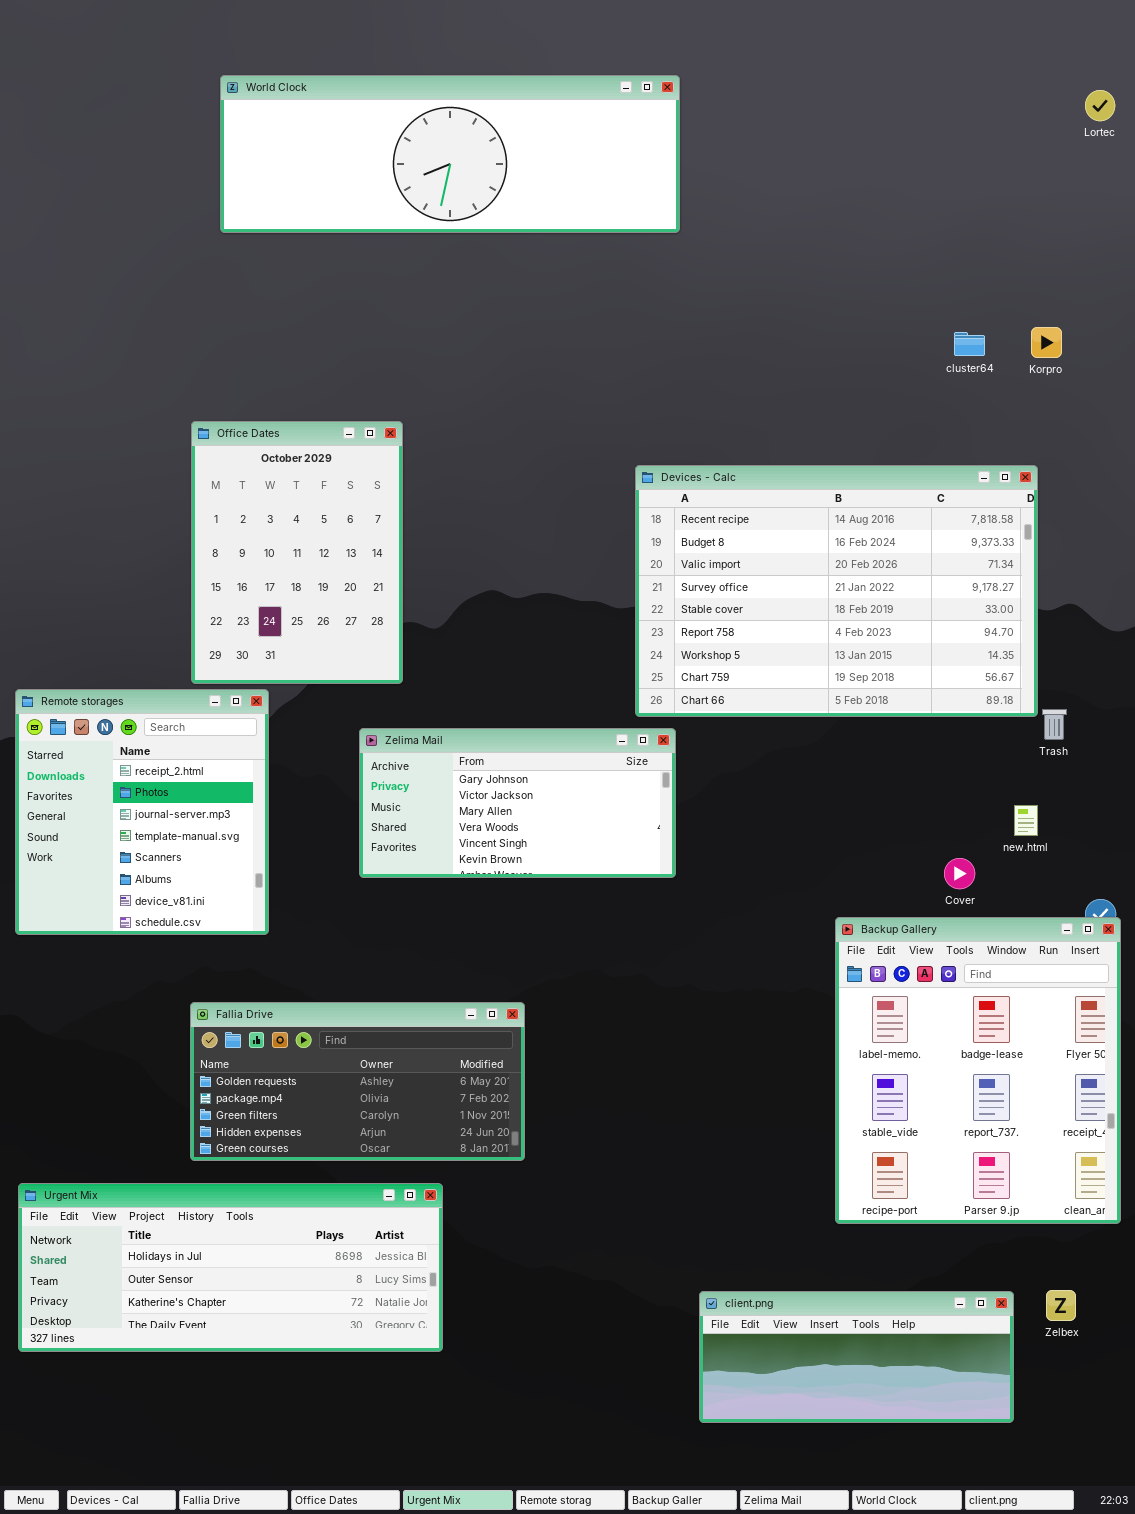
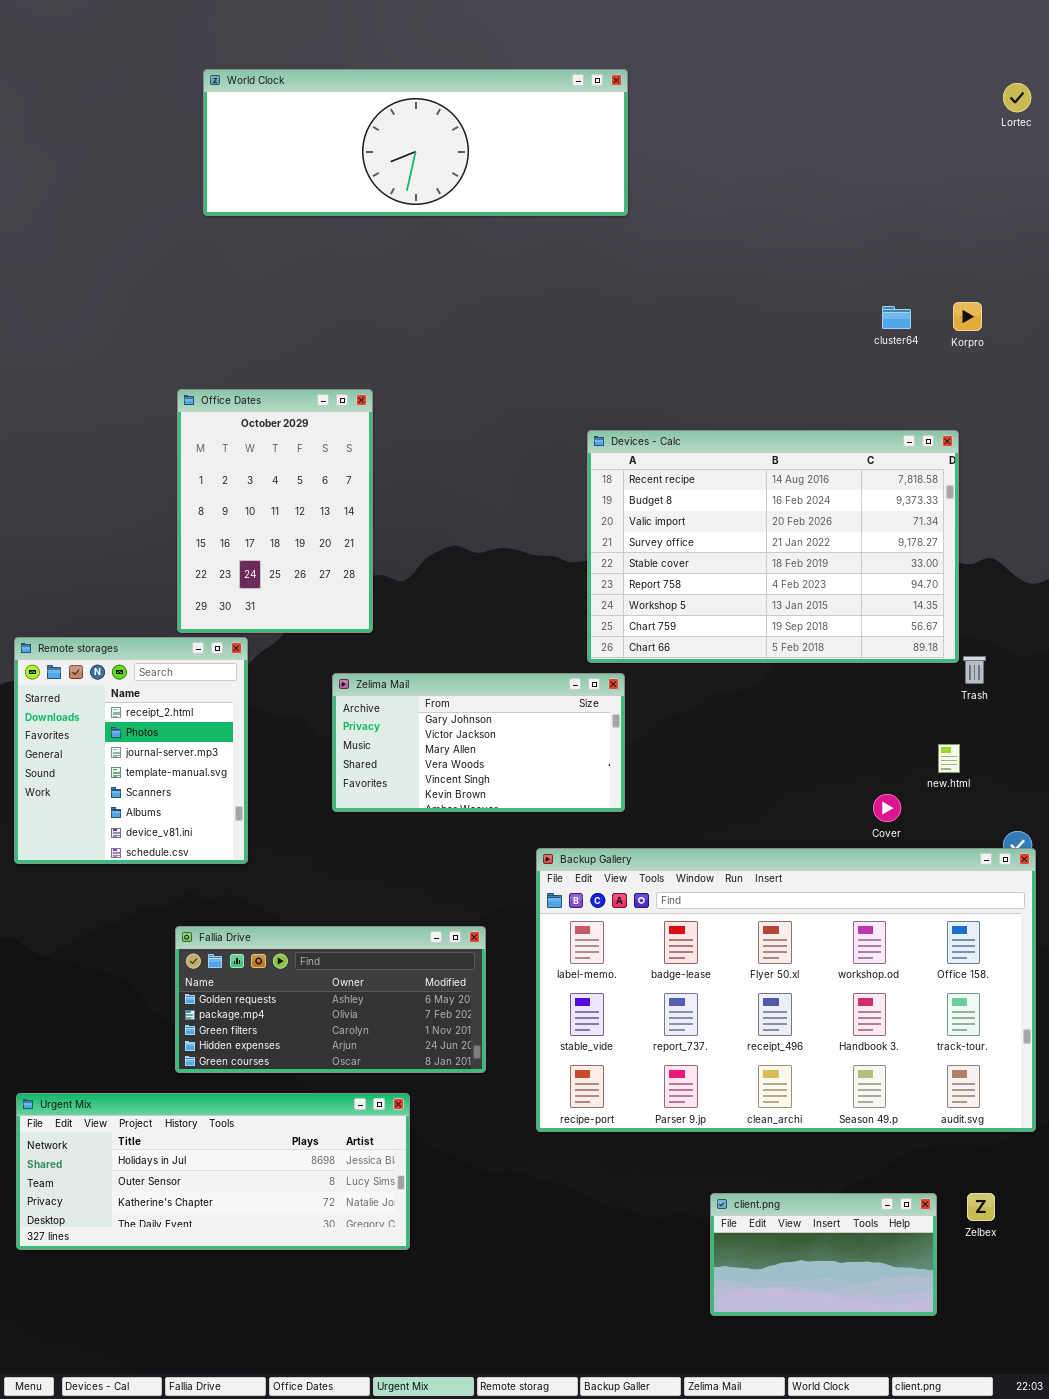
Backup Gallery: [835,917,1121,1224] -> [536,848,1036,1132], resized
client.png: [699,1291,1014,1423] -> [710,1193,937,1316], resized

